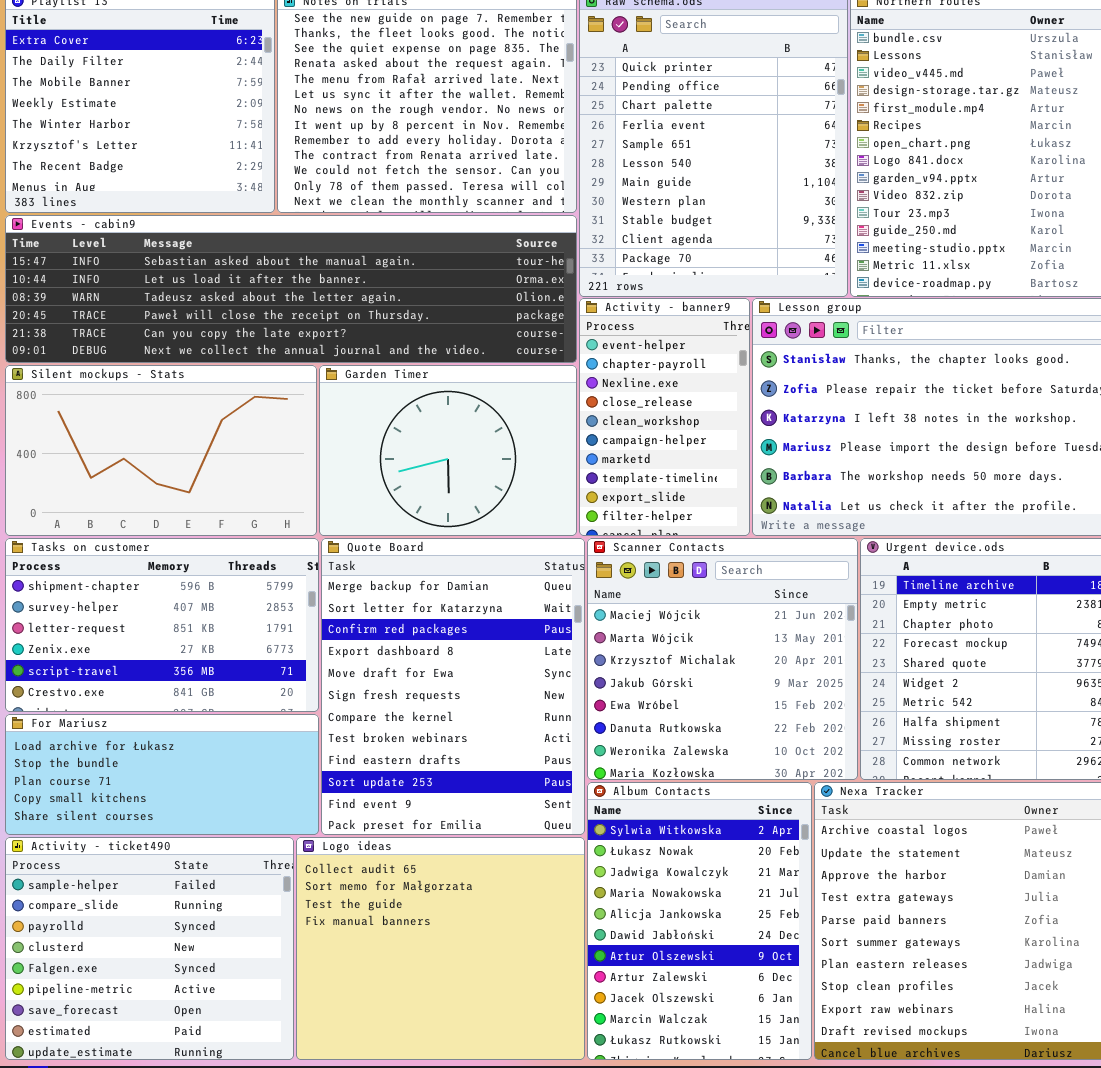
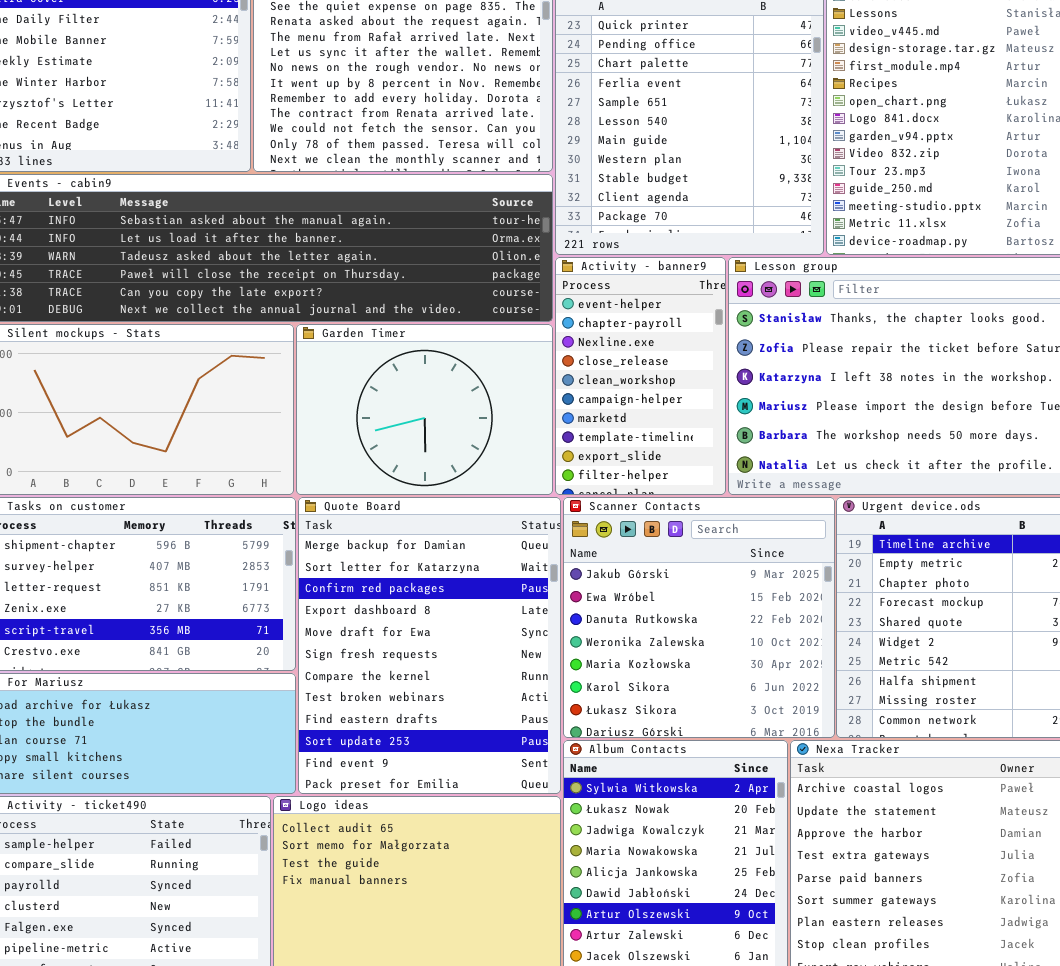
Scanner Contacts: [587,538,858,780] -> [563,497,835,738], scrolled down 3 rows

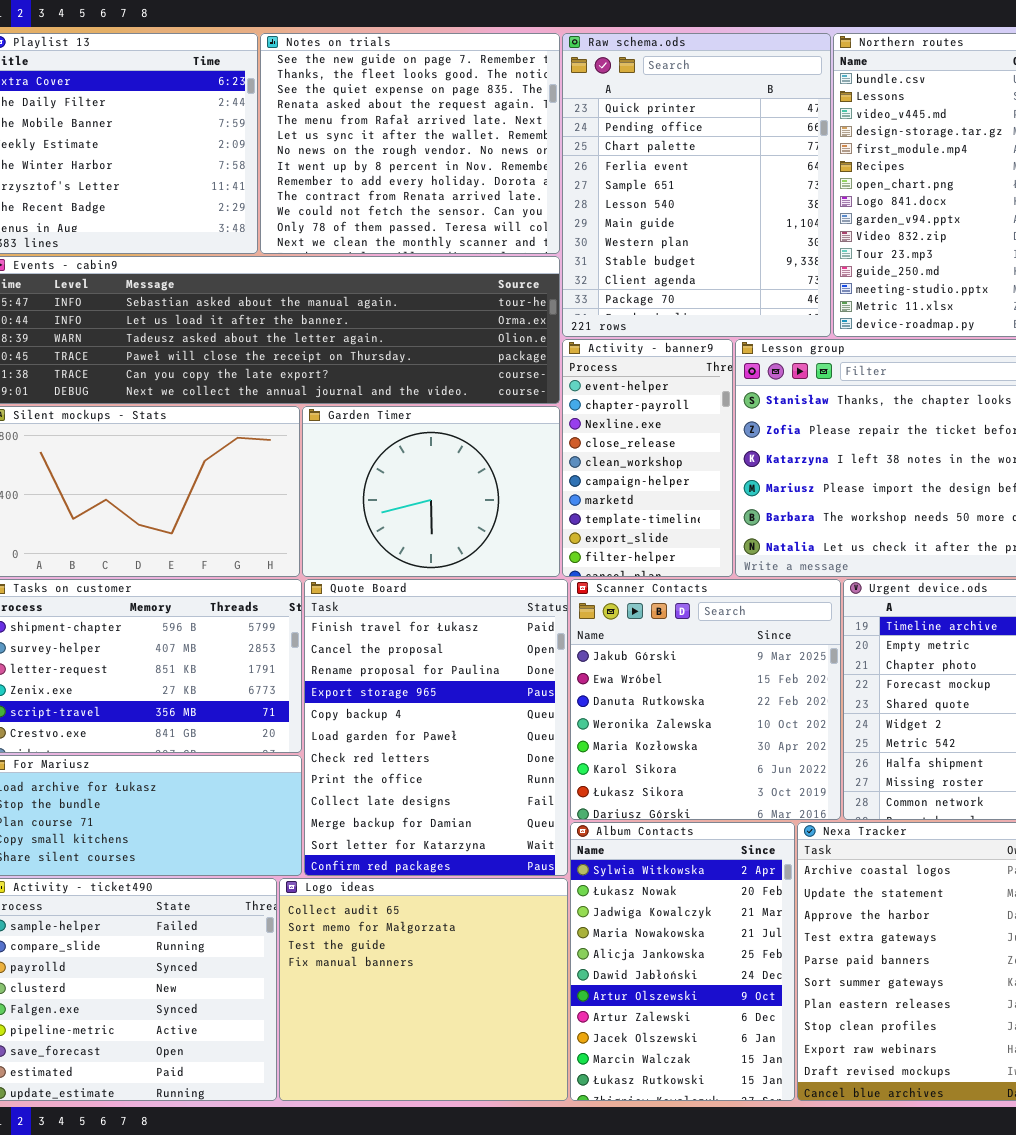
Quote Board: [298,497,561,794] -> [304,579,568,876], scrolled up 9 rows

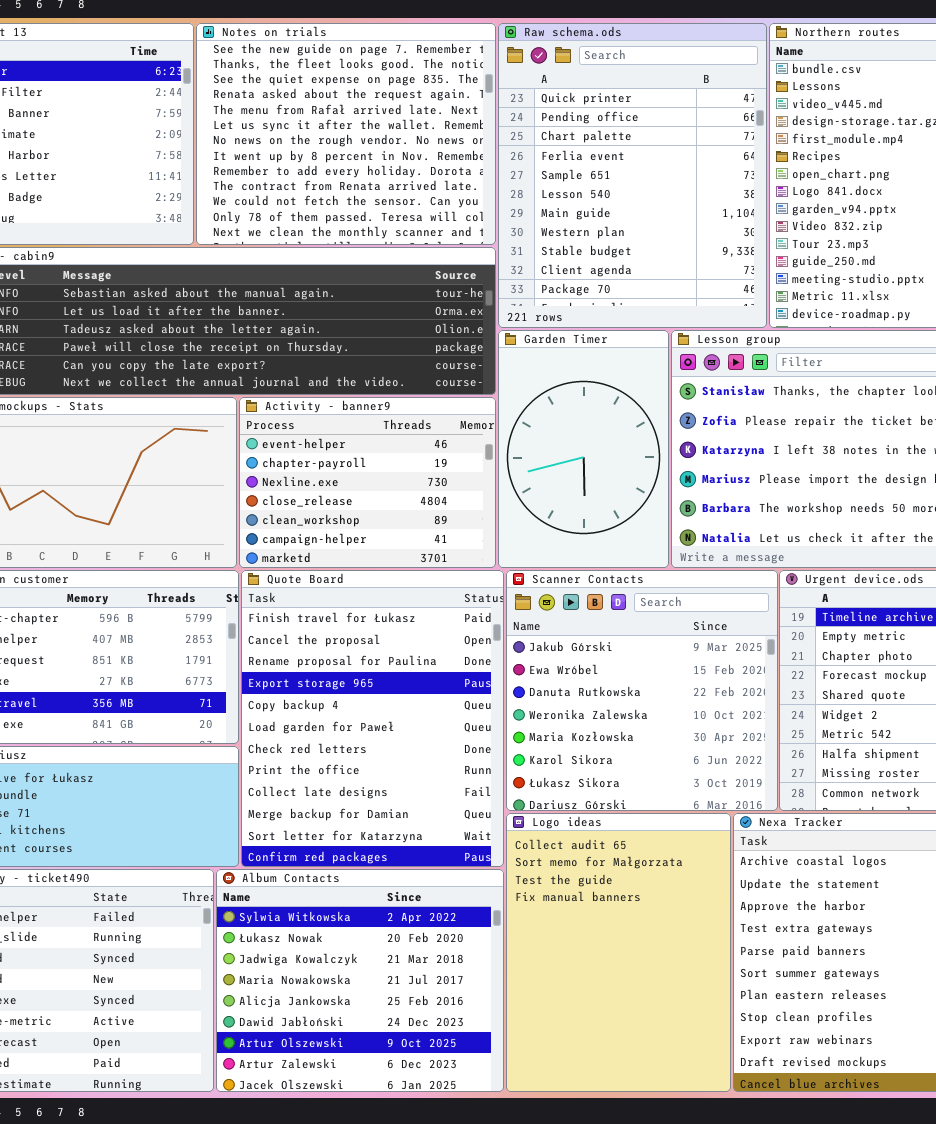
Activity - banner9: [562,339,733,577] -> [239,397,496,568], moved, resized
Garden Timer: [302,406,560,577] -> [498,330,669,568], moved, resized
Album Contacts: [570,822,795,1101] -> [216,869,504,1092], moved, resized
Logo ideas: [279,878,568,1101] -> [506,813,731,1092], moved, resized

